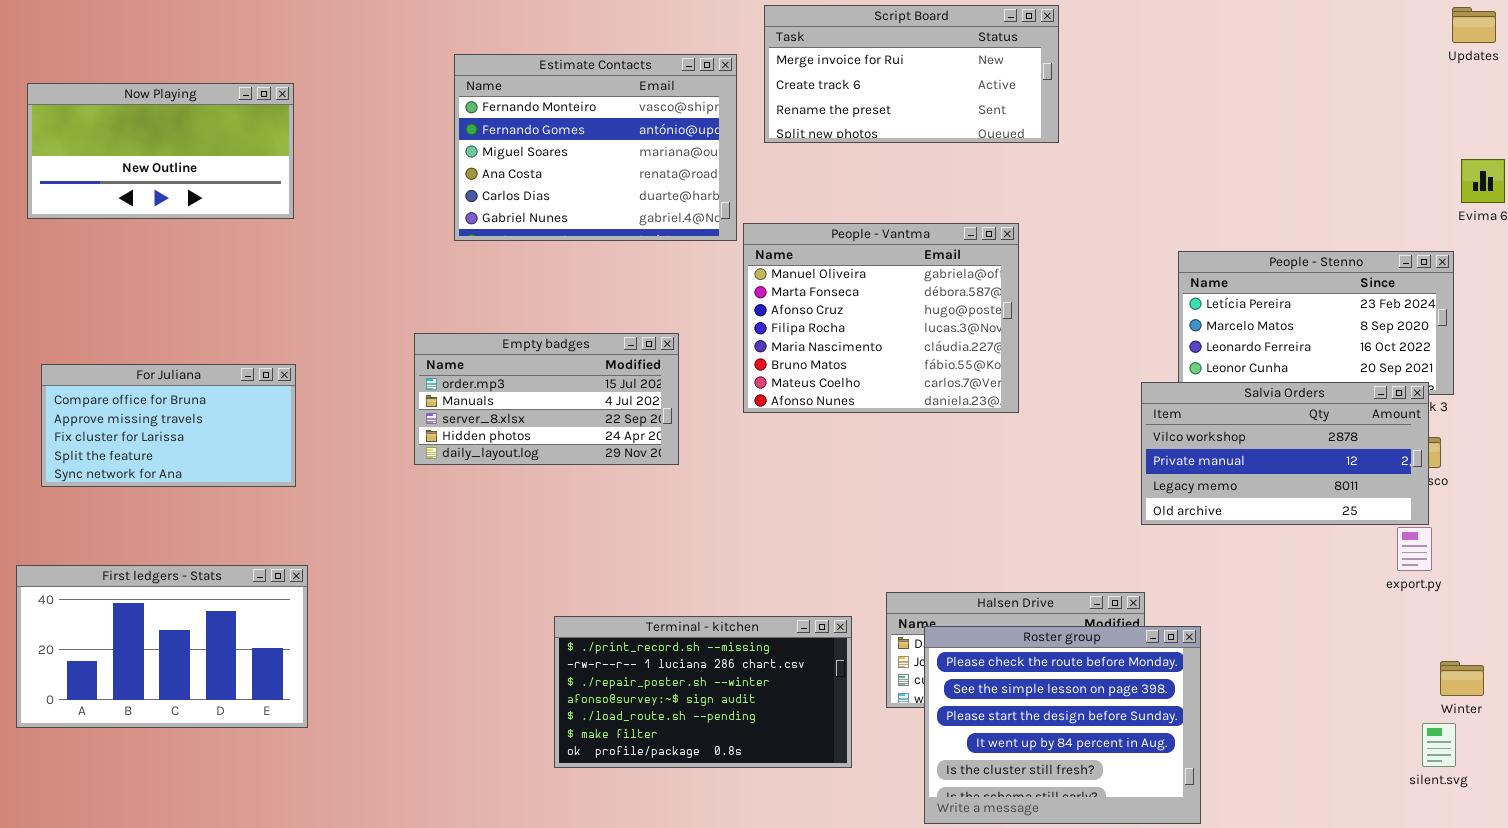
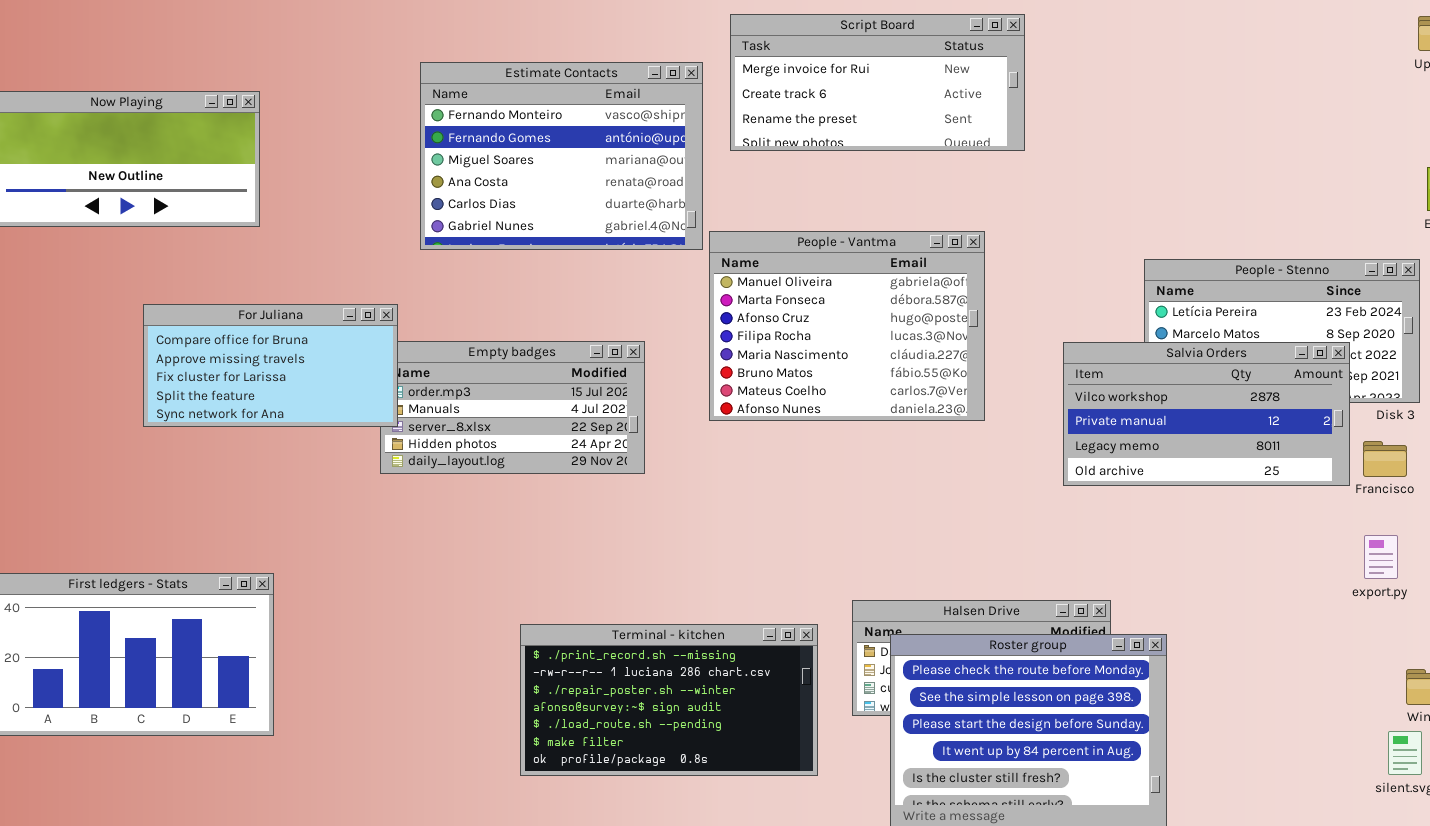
For Juliana: [41,364,296,487] -> [143,304,398,427], moved
Salvia Orders: [1141,382,1429,525] -> [1063,342,1350,486], moved

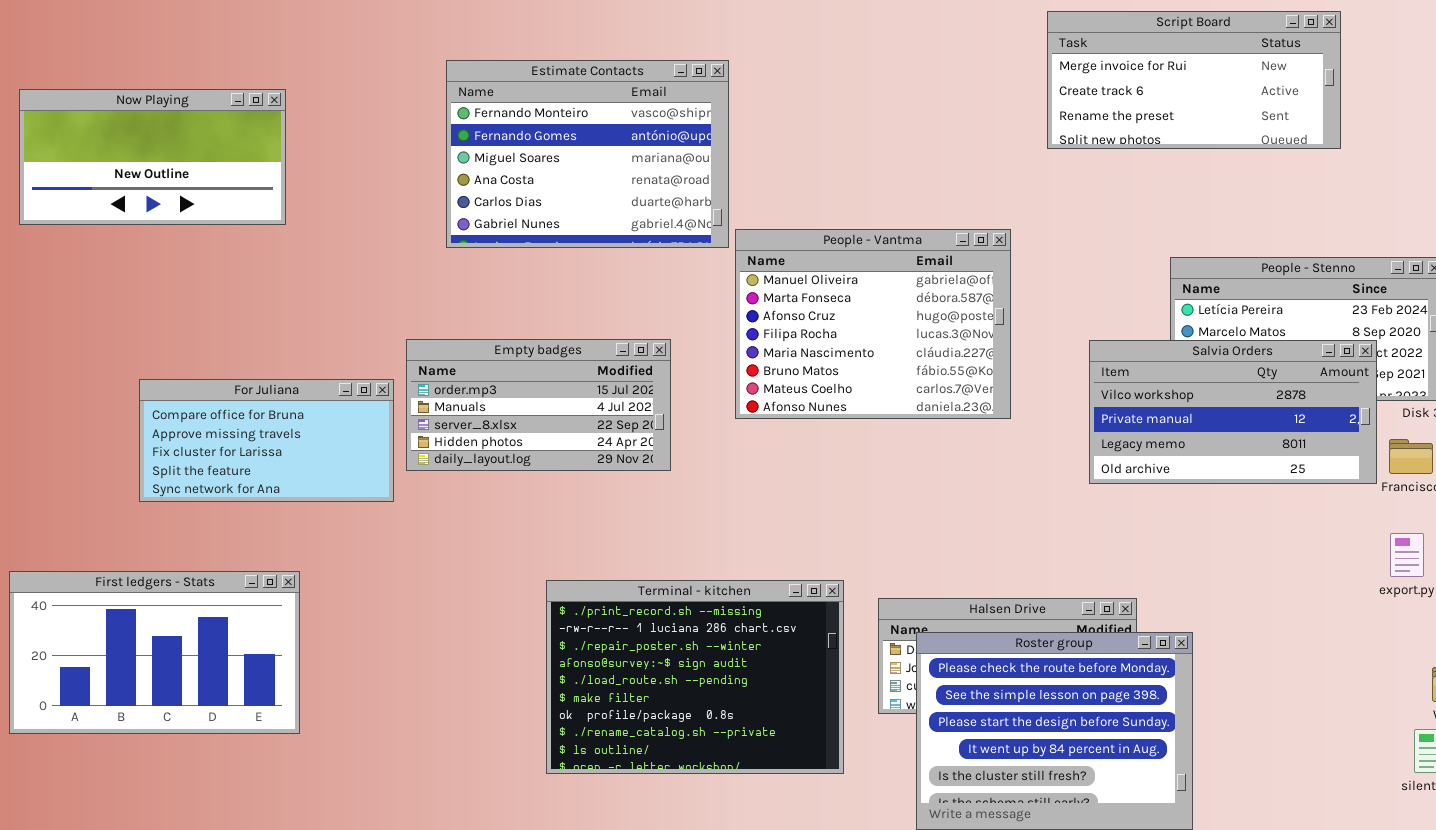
Script Board: [730,14,1025,151] -> [1047,11,1341,149], moved
For Juliana: [143,304,398,427] -> [139,379,394,502], moved
Terminal - kitchen: [520,624,818,776] -> [546,580,844,774], resized

